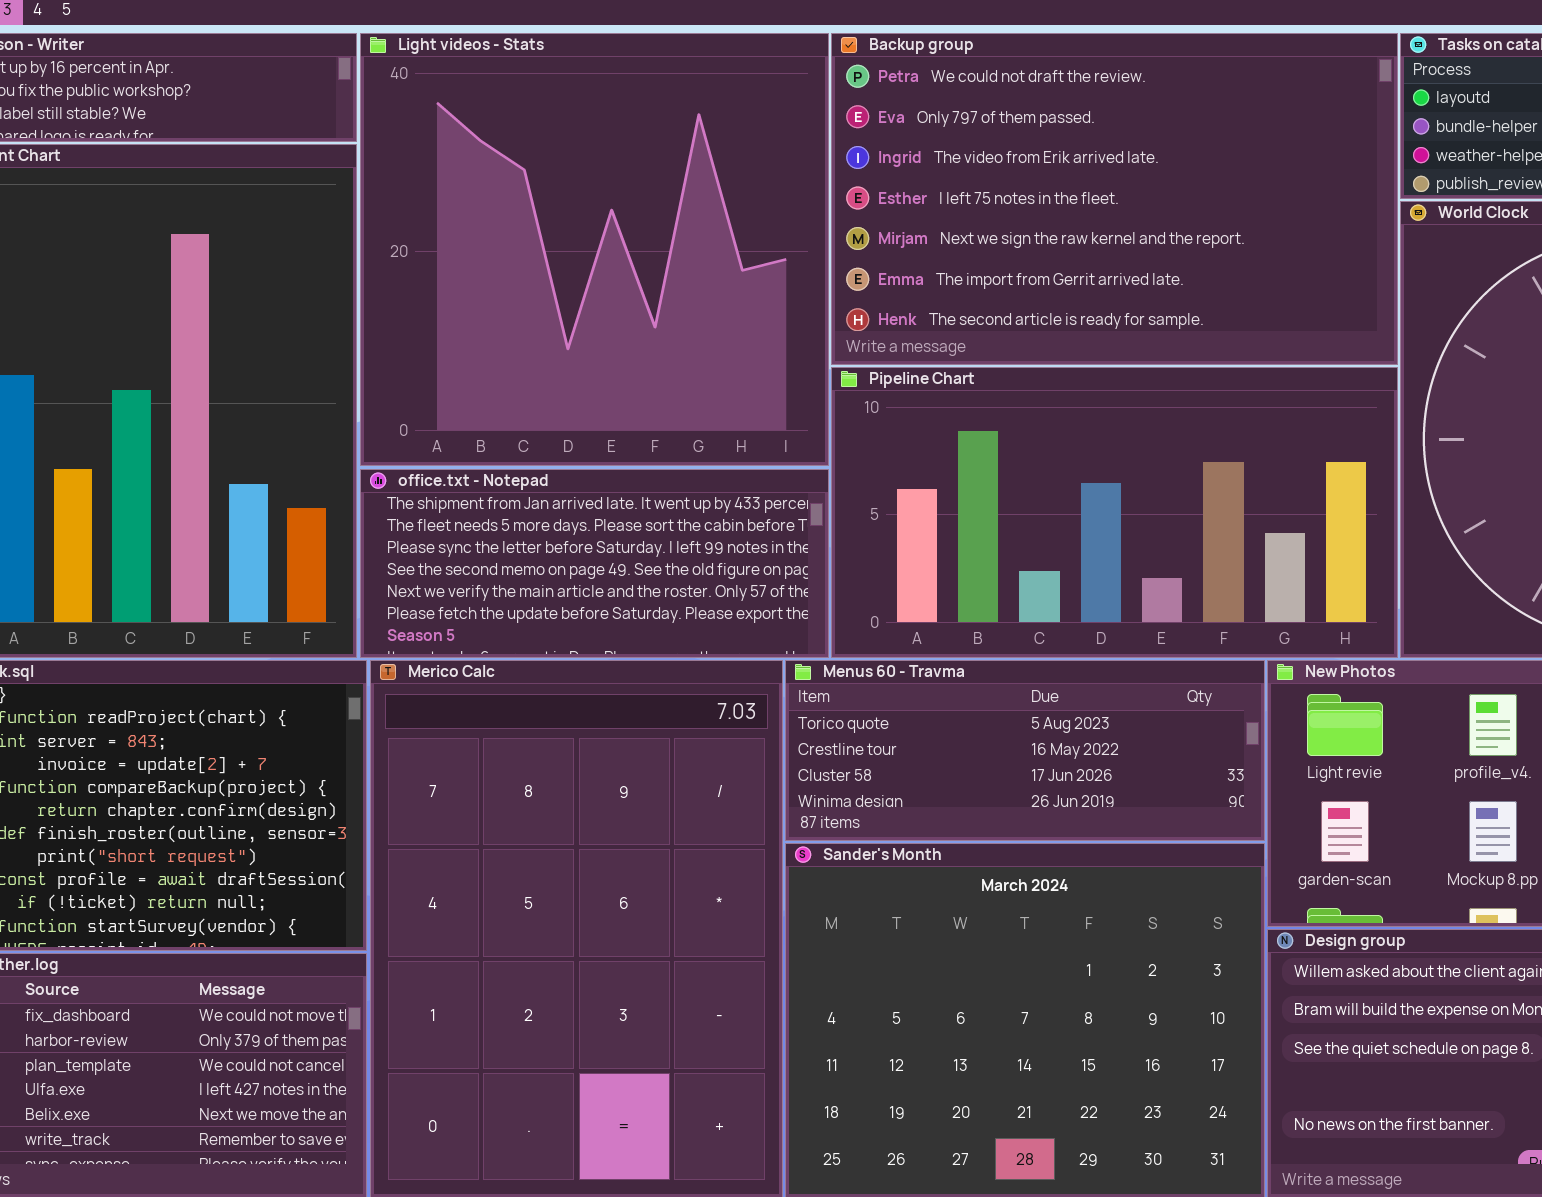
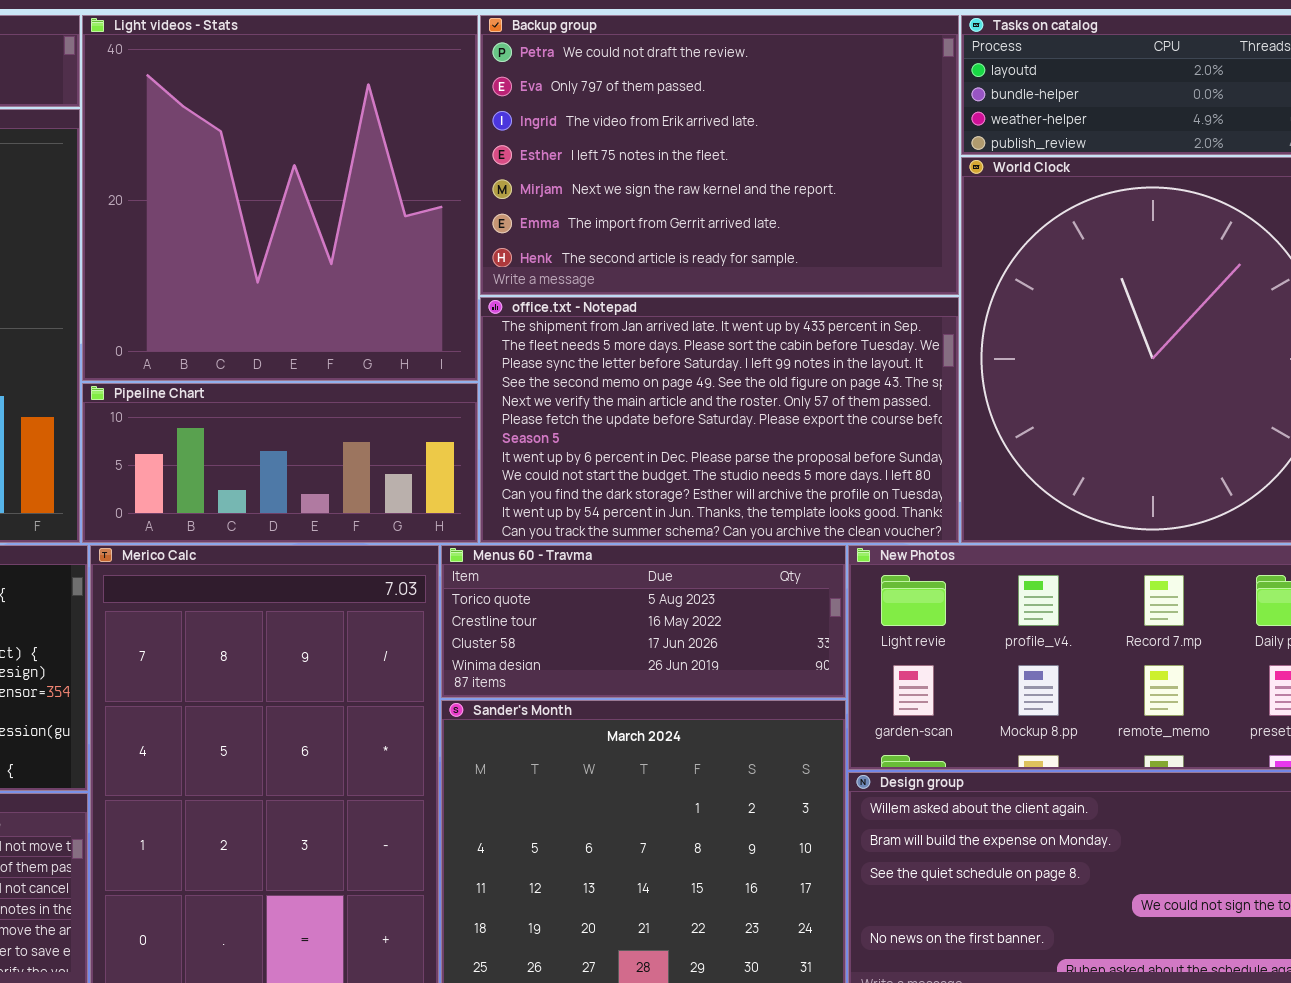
Pipeline Chart: [831,367,1398,658] -> [82,383,478,543], moved, resized
office.txt - Notepad: [360,469,829,658] -> [480,297,959,543], moved, resized

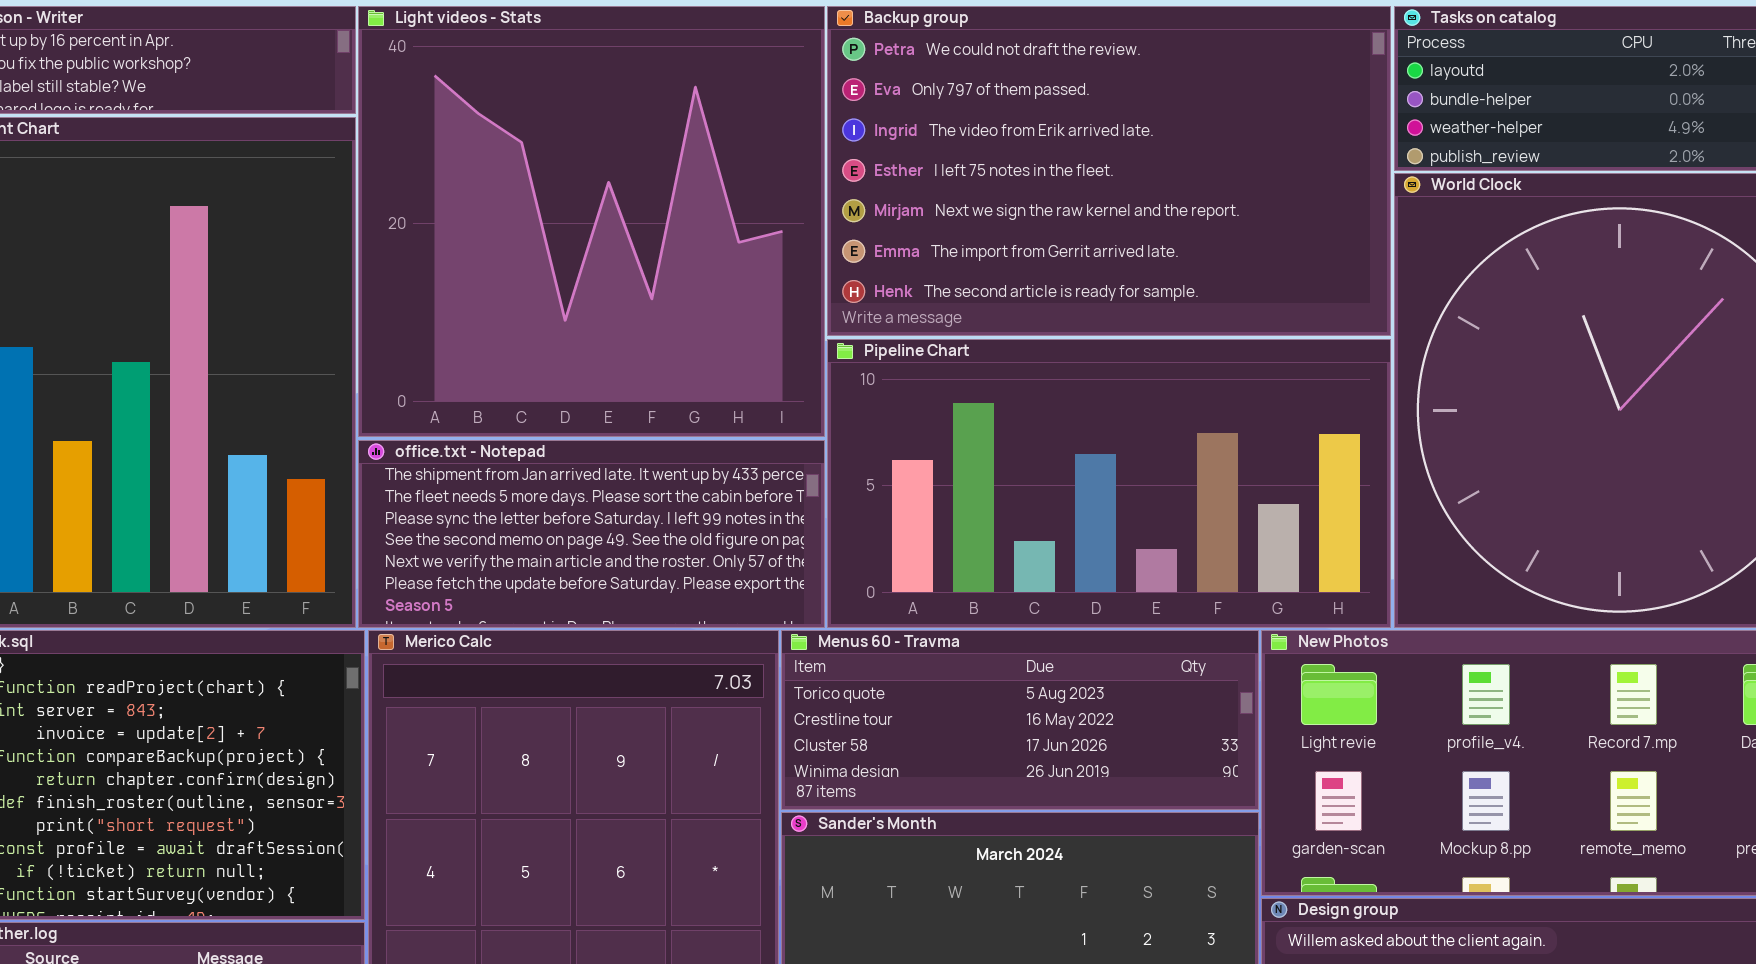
office.txt - Notepad: [480,297,959,543] -> [358,440,825,628], moved, resized
Pipeline Chart: [82,383,478,543] -> [827,339,1391,628], moved, resized

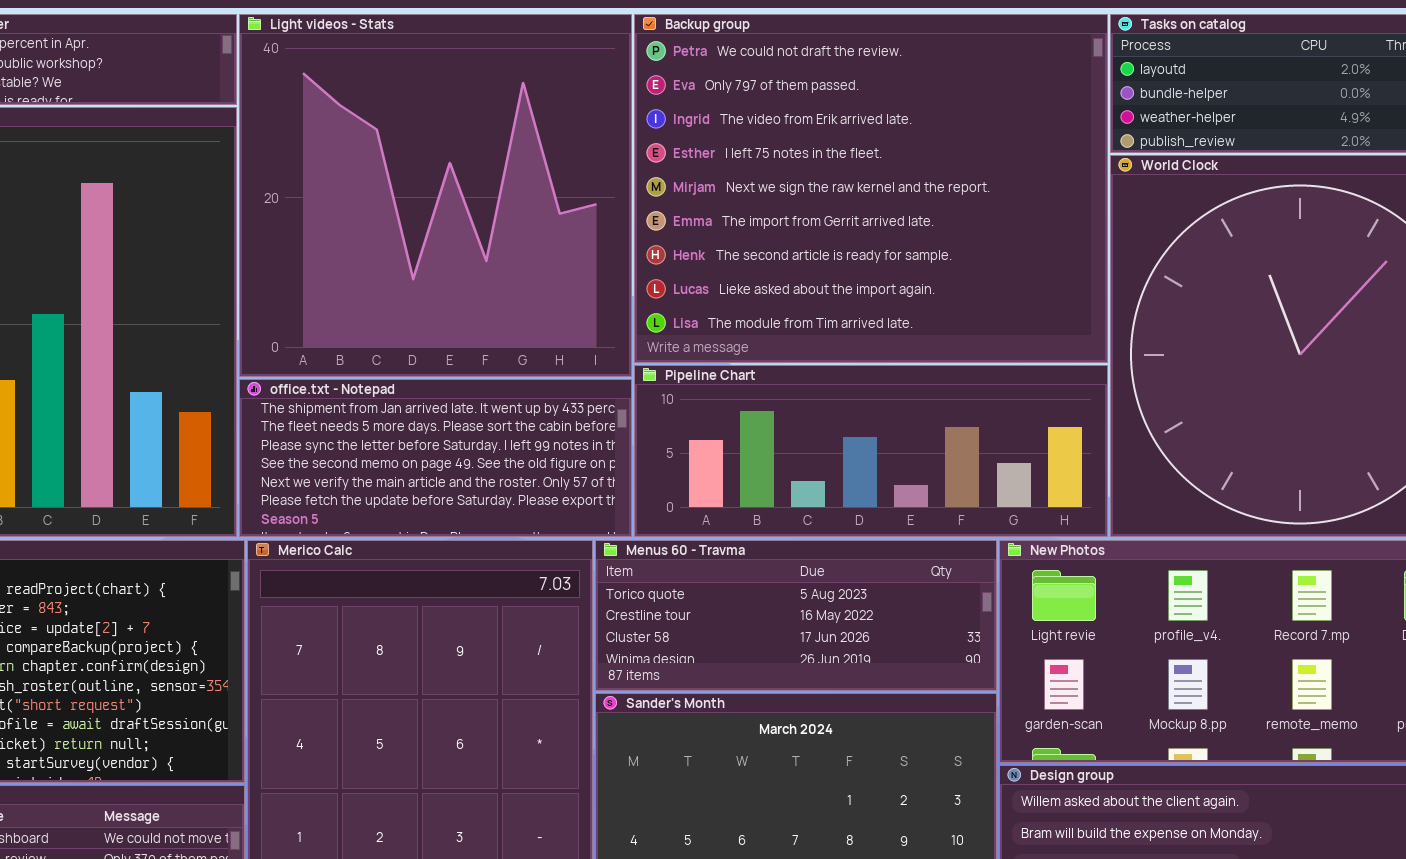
Backup group: [827,6,1391,336] -> [634,14,1108,363], resized
Pipeline Chart: [827,339,1391,628] -> [634,365,1108,537], resized

